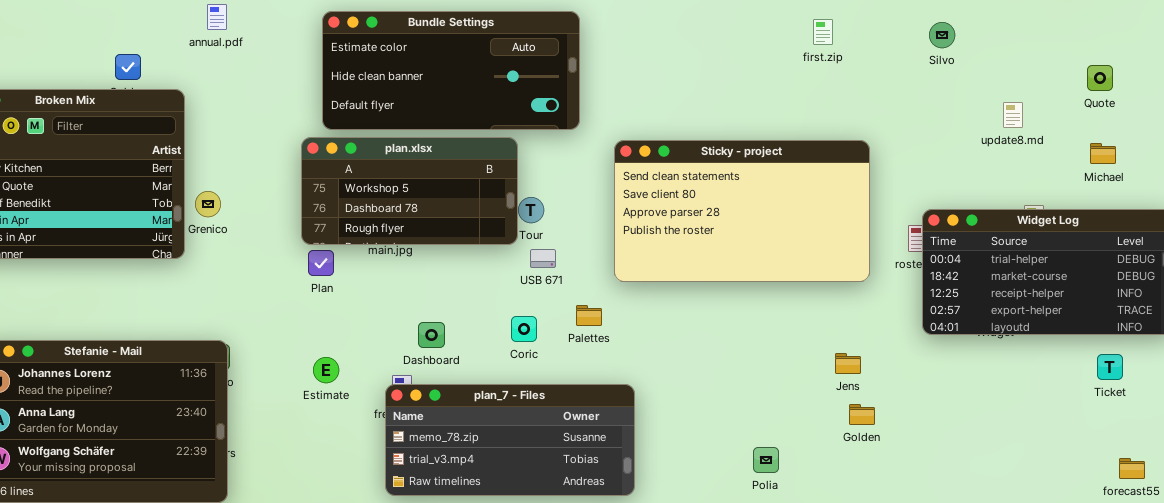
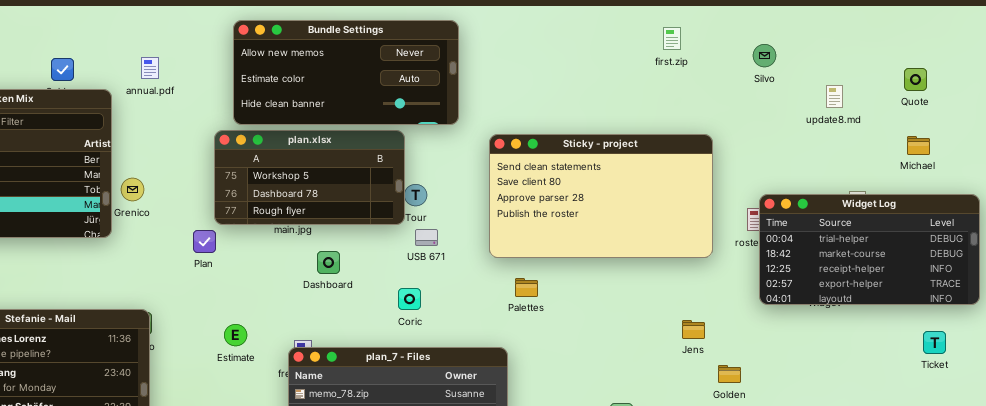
annual.pdf: [207,4,227,30] -> [141,57,159,79], moved
Bundle Settings: [322,11,580,130] -> [233,20,459,125], scrolled up 1 row
Silvo: [929,22,955,48] -> [753,44,776,67], moved
update8.md: [1003,102,1023,128] -> [826,85,843,108], moved
Plan: [308,250,334,276] -> [193,230,216,253], moved
Palettes: [576,305,602,326] -> [515,278,538,297], moved
Dashboard: [418,322,445,348] -> [317,251,340,274], moved
Ticket: [1097,354,1123,380] -> [923,331,946,354], moved
Golden: [849,404,875,425] -> [718,365,741,383], moved

